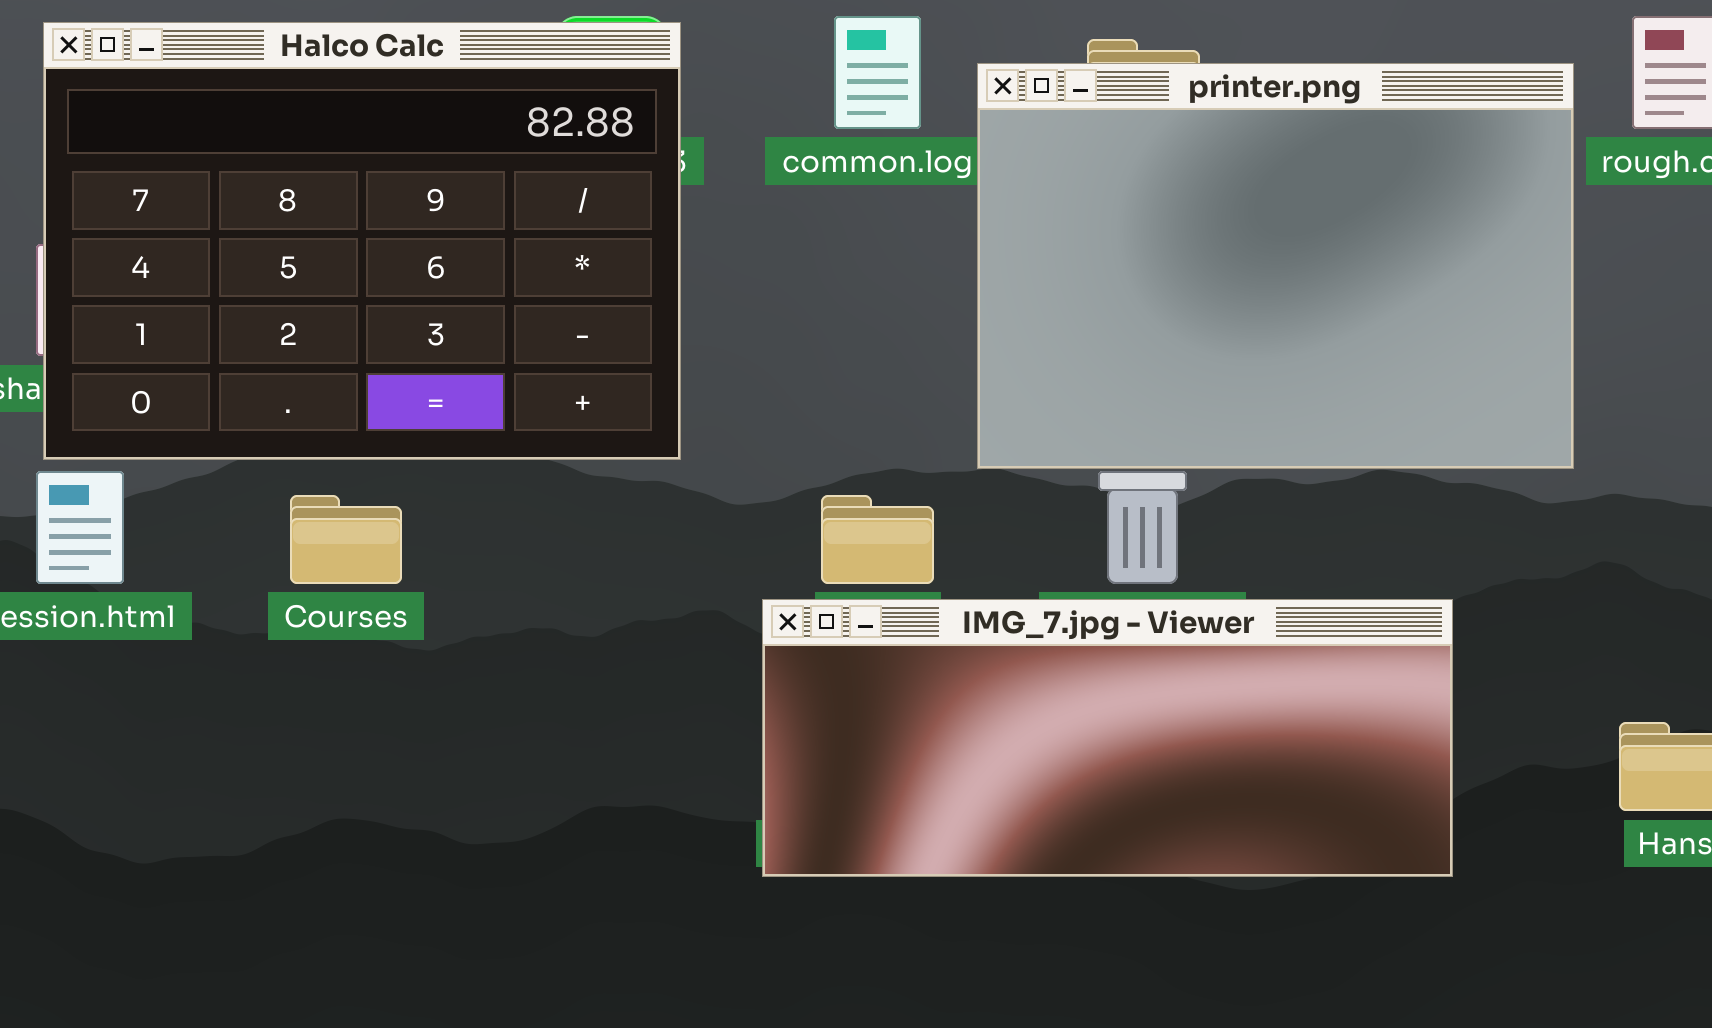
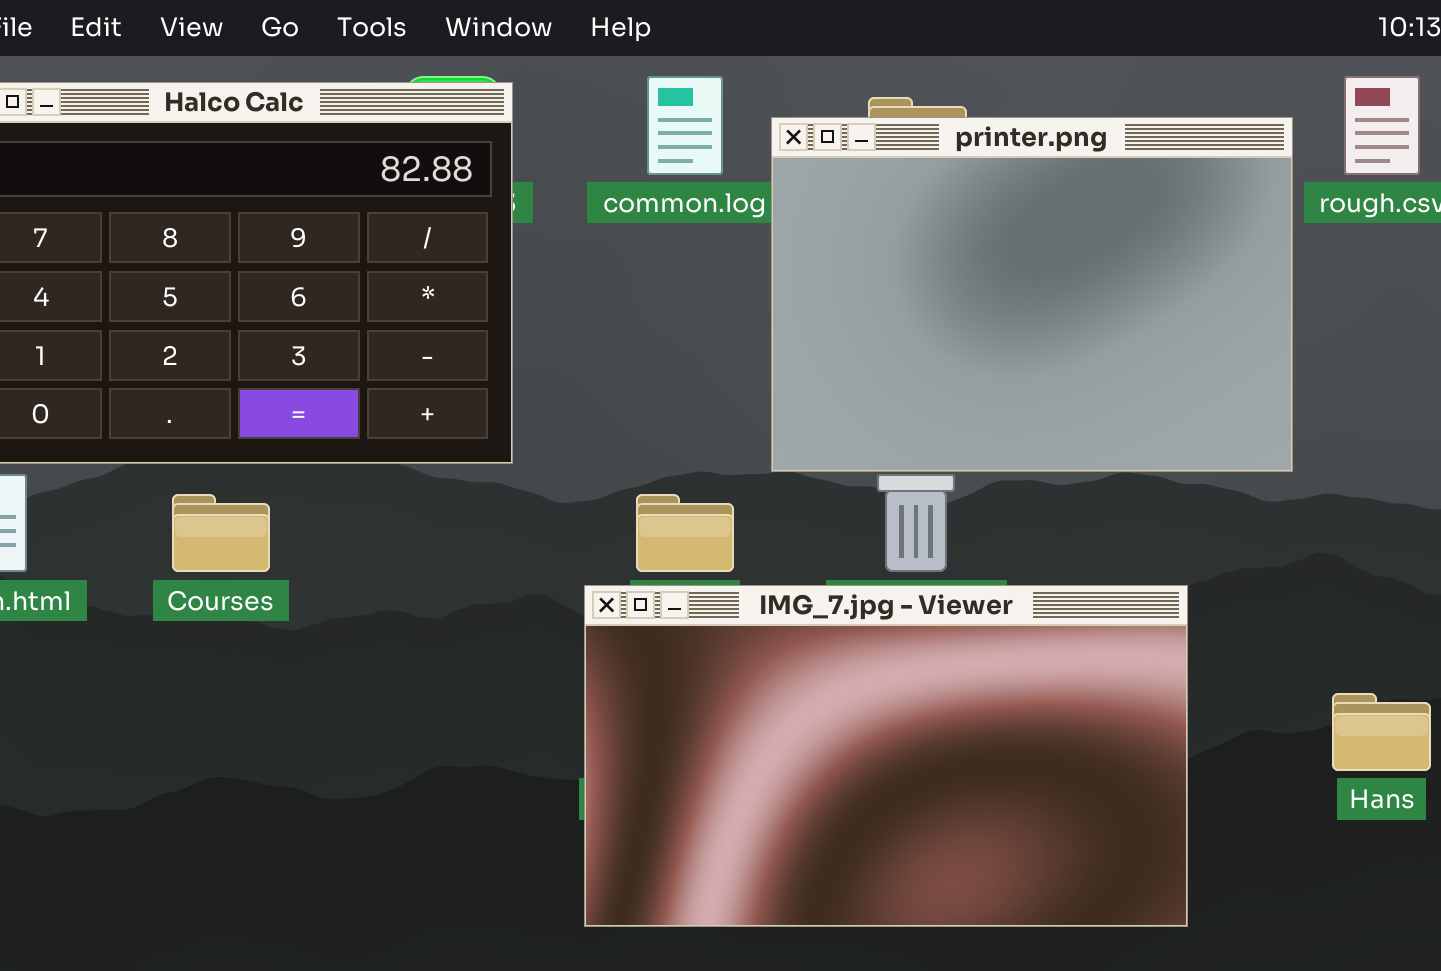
IMG_7.jpg - Viewer: [762,599,1453,877] -> [584,585,1188,927], resized

